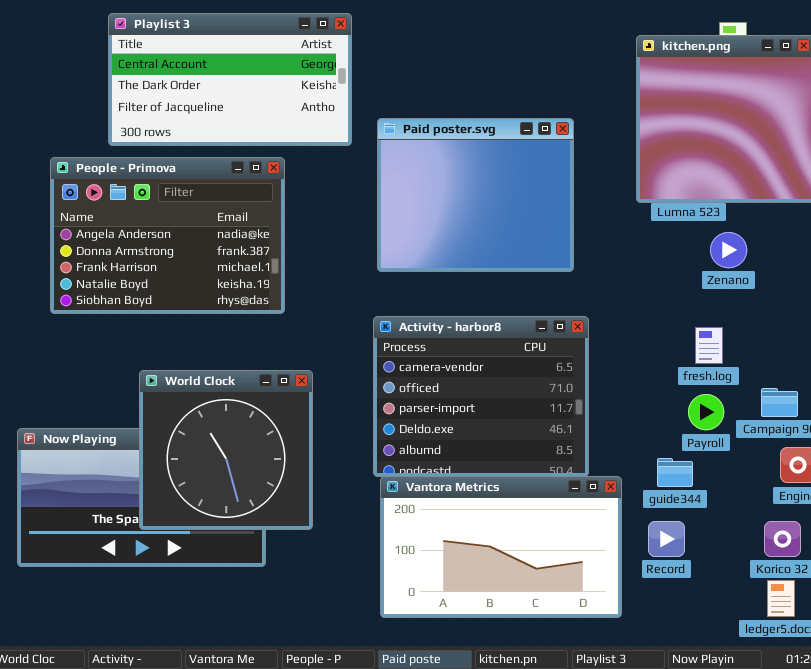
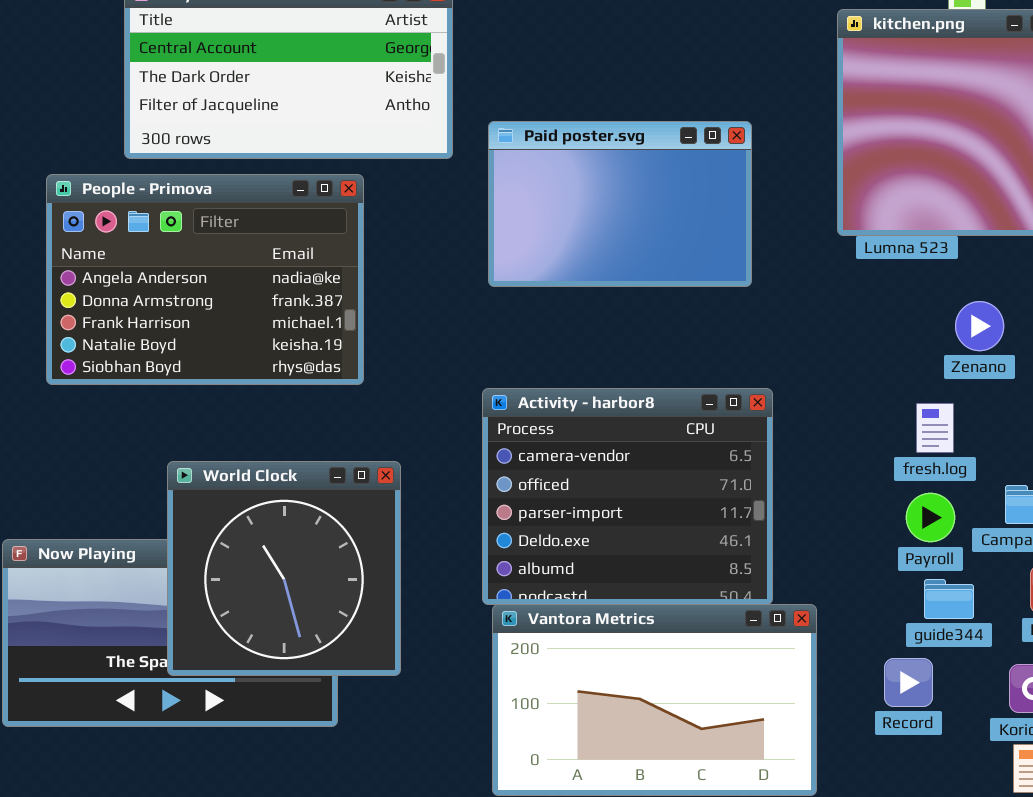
Paid poster.svg: [377,118,574,272] -> [488,121,752,287], resized
Zenano: [710,232,747,268] -> [955,301,1004,351], moved
guide344: [657,458,693,487] -> [924,579,974,619], moved
Record: [648,521,685,557] -> [884,658,933,707], moved

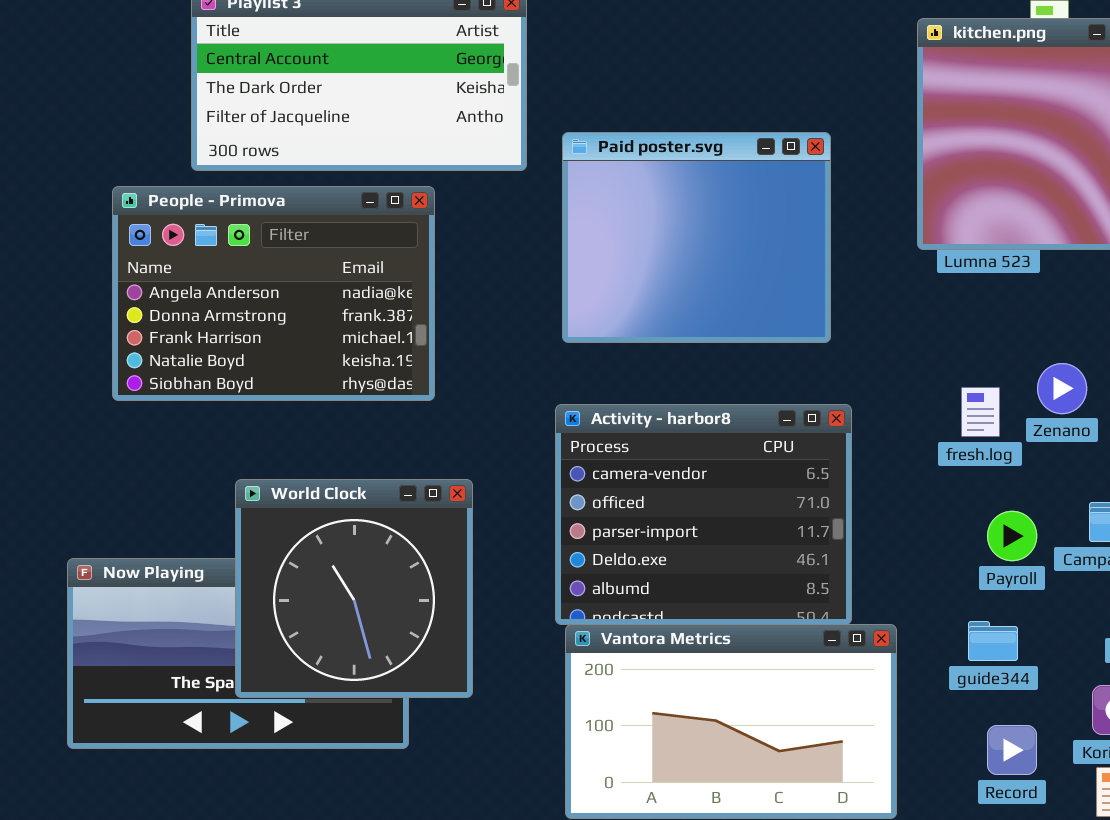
Paid poster.svg: [488,121,752,287] -> [562,132,831,343], resized
Zenano: [955,301,1004,351] -> [1037,363,1087,414], moved
fresh.log: [916,403,954,453] -> [961,387,1000,437], moved
guide344: [924,579,974,619] -> [968,621,1018,661], moved
Record: [884,658,933,707] -> [987,725,1037,775], moved

